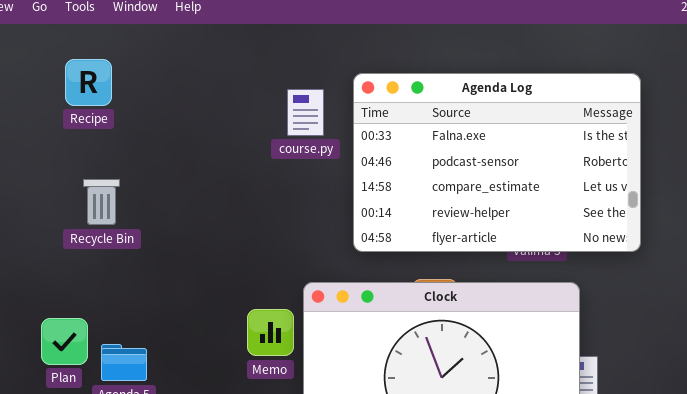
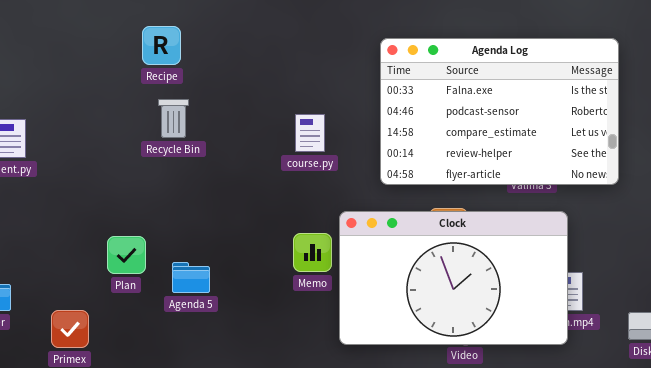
course.py: [287,89,324,136] -> [295,114,325,152], moved
Recycle Bin: [83,179,120,225] -> [158,99,189,138], moved
Plan: [41,318,88,365] -> [107,236,146,274], moved

